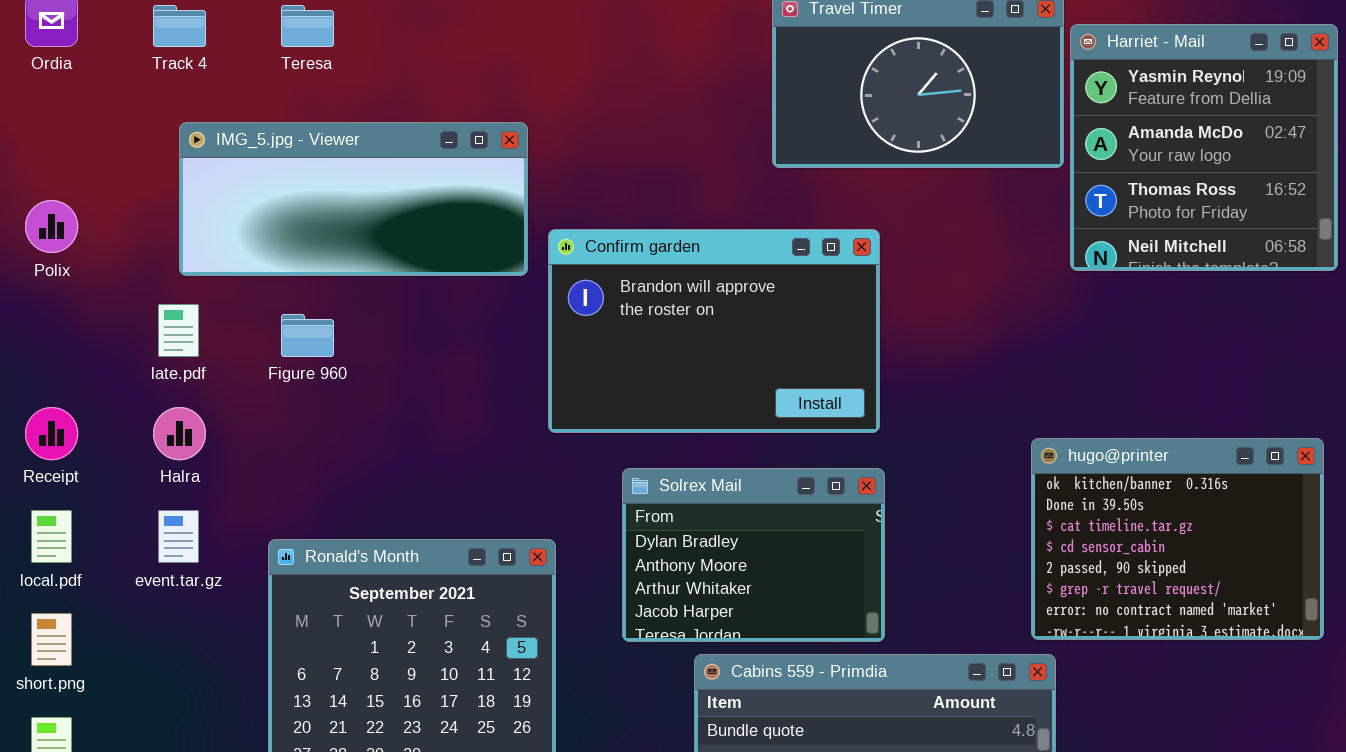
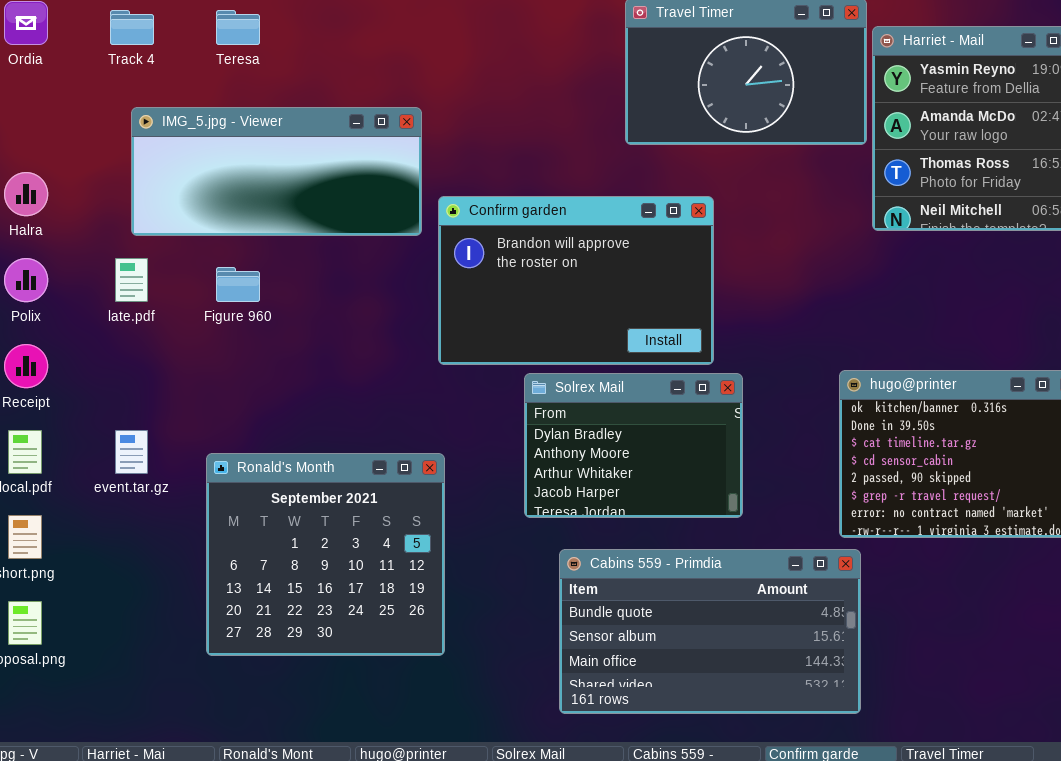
Polix: [25,200,78,253] -> [4,258,48,302], moved
Halra: [153,407,206,460] -> [4,172,48,216], moved
Solrex Mail: [622,468,885,642] -> [524,373,743,518], moved

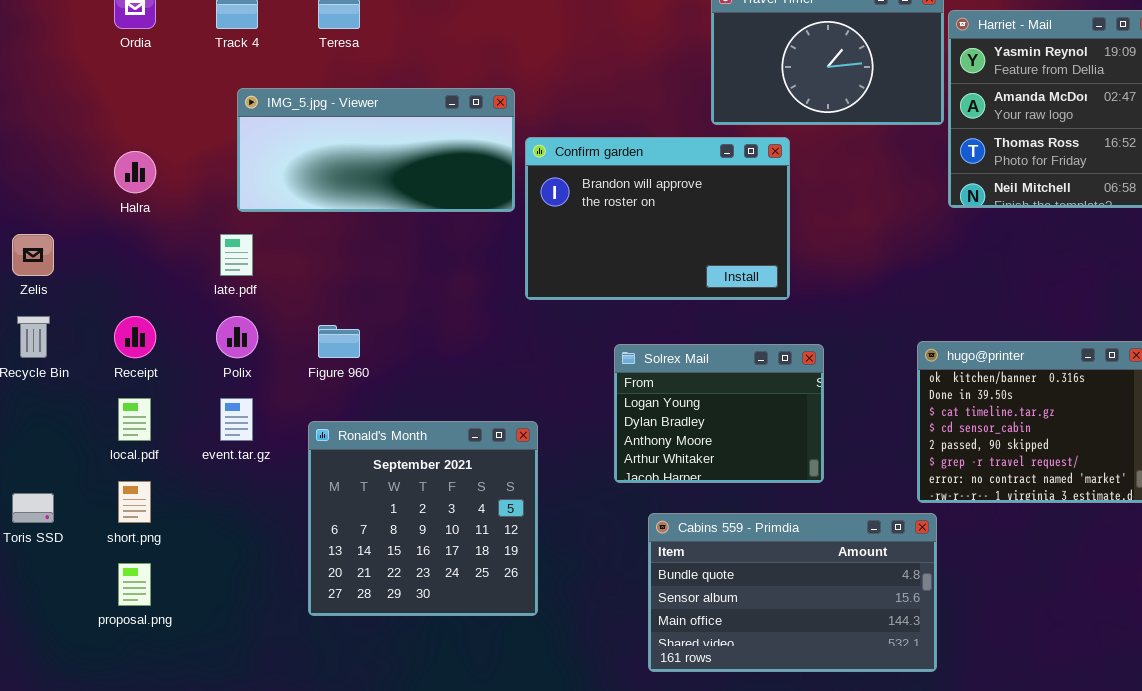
Confirm garden: [438,196,714,365] -> [525,137,790,300], moved
Polix: [4,258,48,302] -> [216,316,258,358], moved
Figure 960: [216,267,260,302] -> [318,325,360,358], moved
Solrex Mail: [524,373,743,518] -> [614,344,824,483], scrolled up 1 row

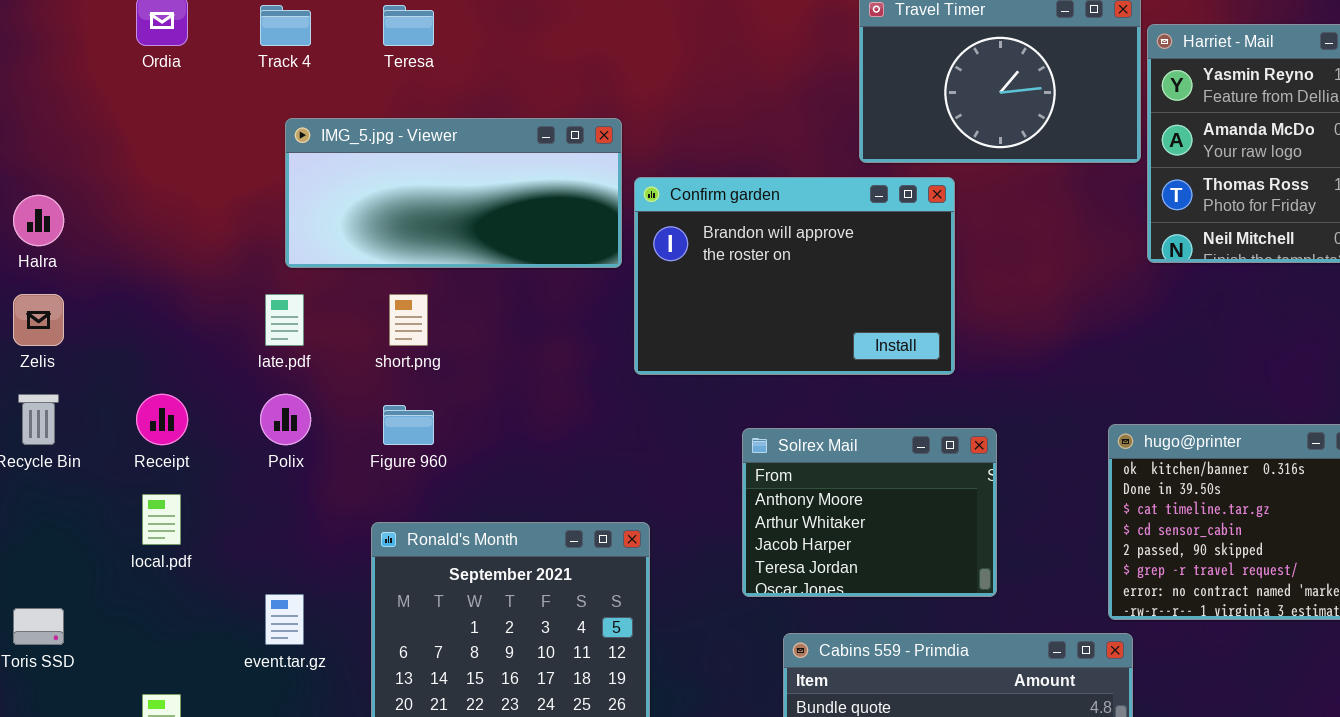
Halra: [114,151,156,193] -> [13,195,64,246], moved
Solrex Mail: [614,344,824,483] -> [742,428,997,597], scrolled down 2 rows
event.tar.gz: [220,398,253,441] -> [265,594,304,645], moved
short.png: [118,481,151,523] -> [389,294,428,346], moved

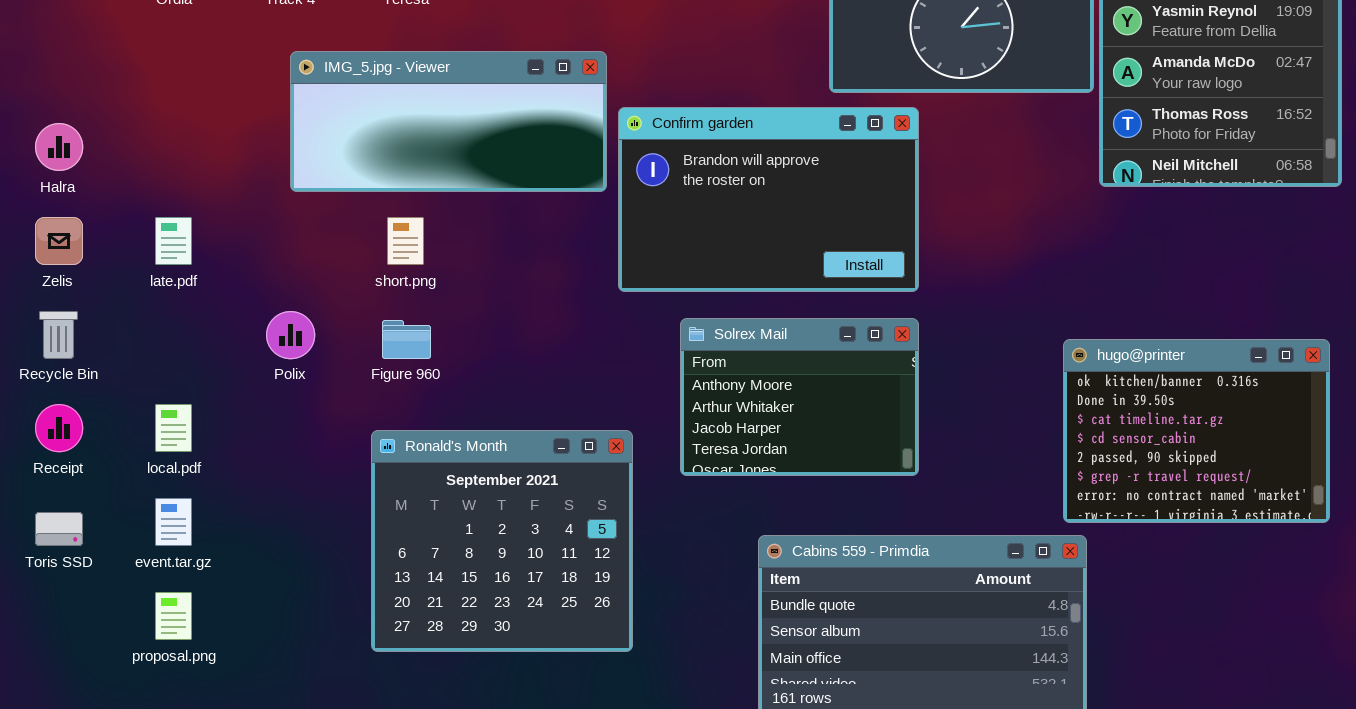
late.pdf: [265,294,304,346] -> [155,217,192,265], moved
Receipt: [136,394,188,445] -> [35,404,83,452], moved
Solrex Mail: [742,428,997,597] -> [680,318,919,476], moved
event.tar.gz: [265,594,304,645] -> [155,498,192,546], moved

